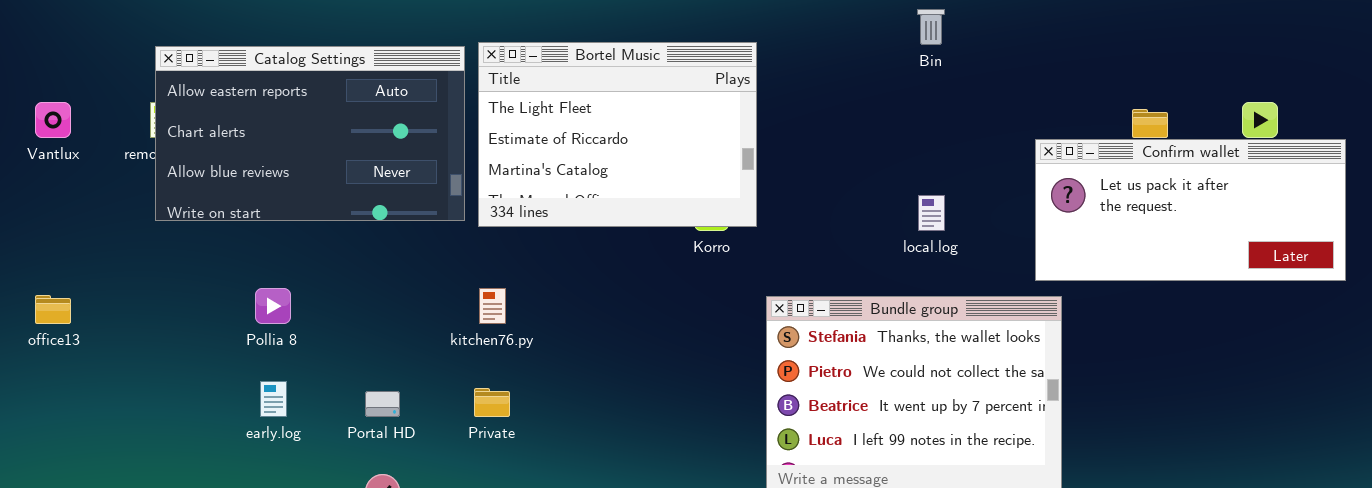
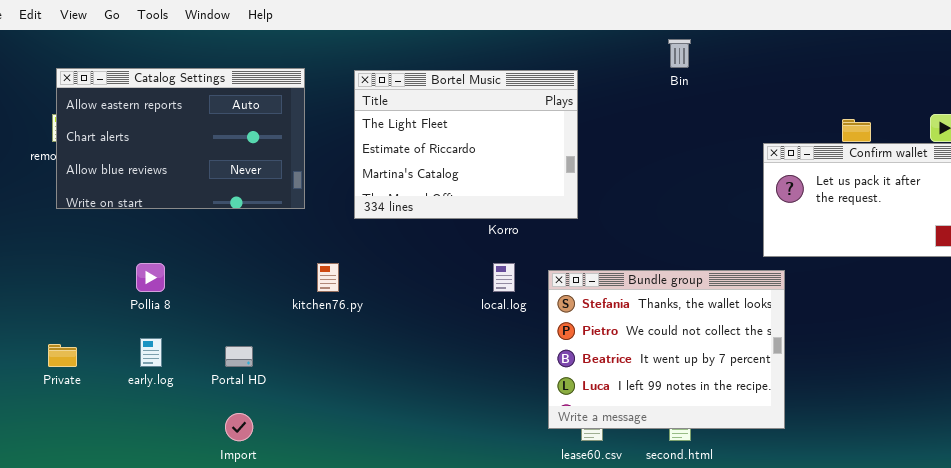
Bortel Music: [478,42,757,227] -> [354,70,578,219], moved
local.log: [918,195,945,231] -> [493,263,515,292], moved
Private: [474,388,510,417] -> [48,344,77,367], moved

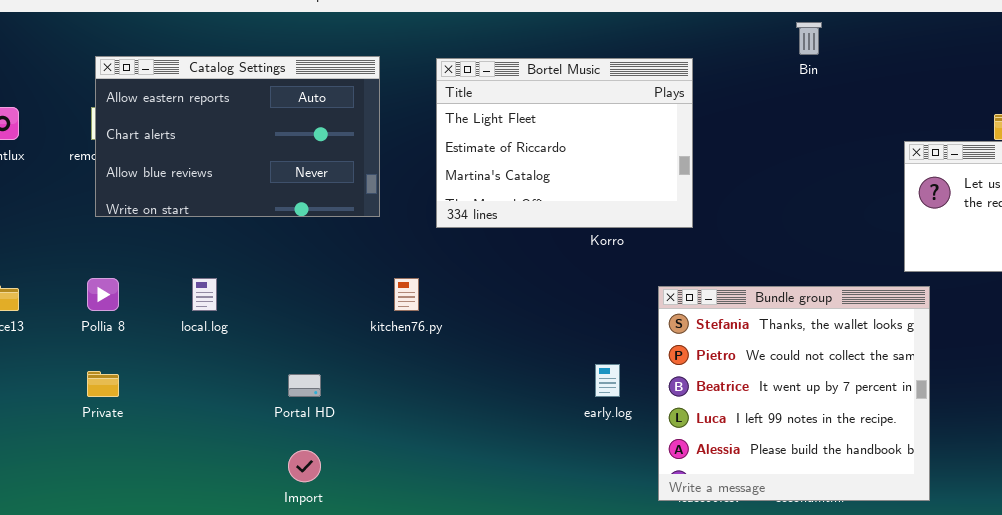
Pollia 8: [136,263,165,292] -> [87,278,119,311], moved
local.log: [493,263,515,292] -> [192,278,217,311], moved
Bundle group: [548,270,785,429] -> [658,286,930,501], resized
early.log: [140,338,162,367] -> [595,364,620,397], moved

